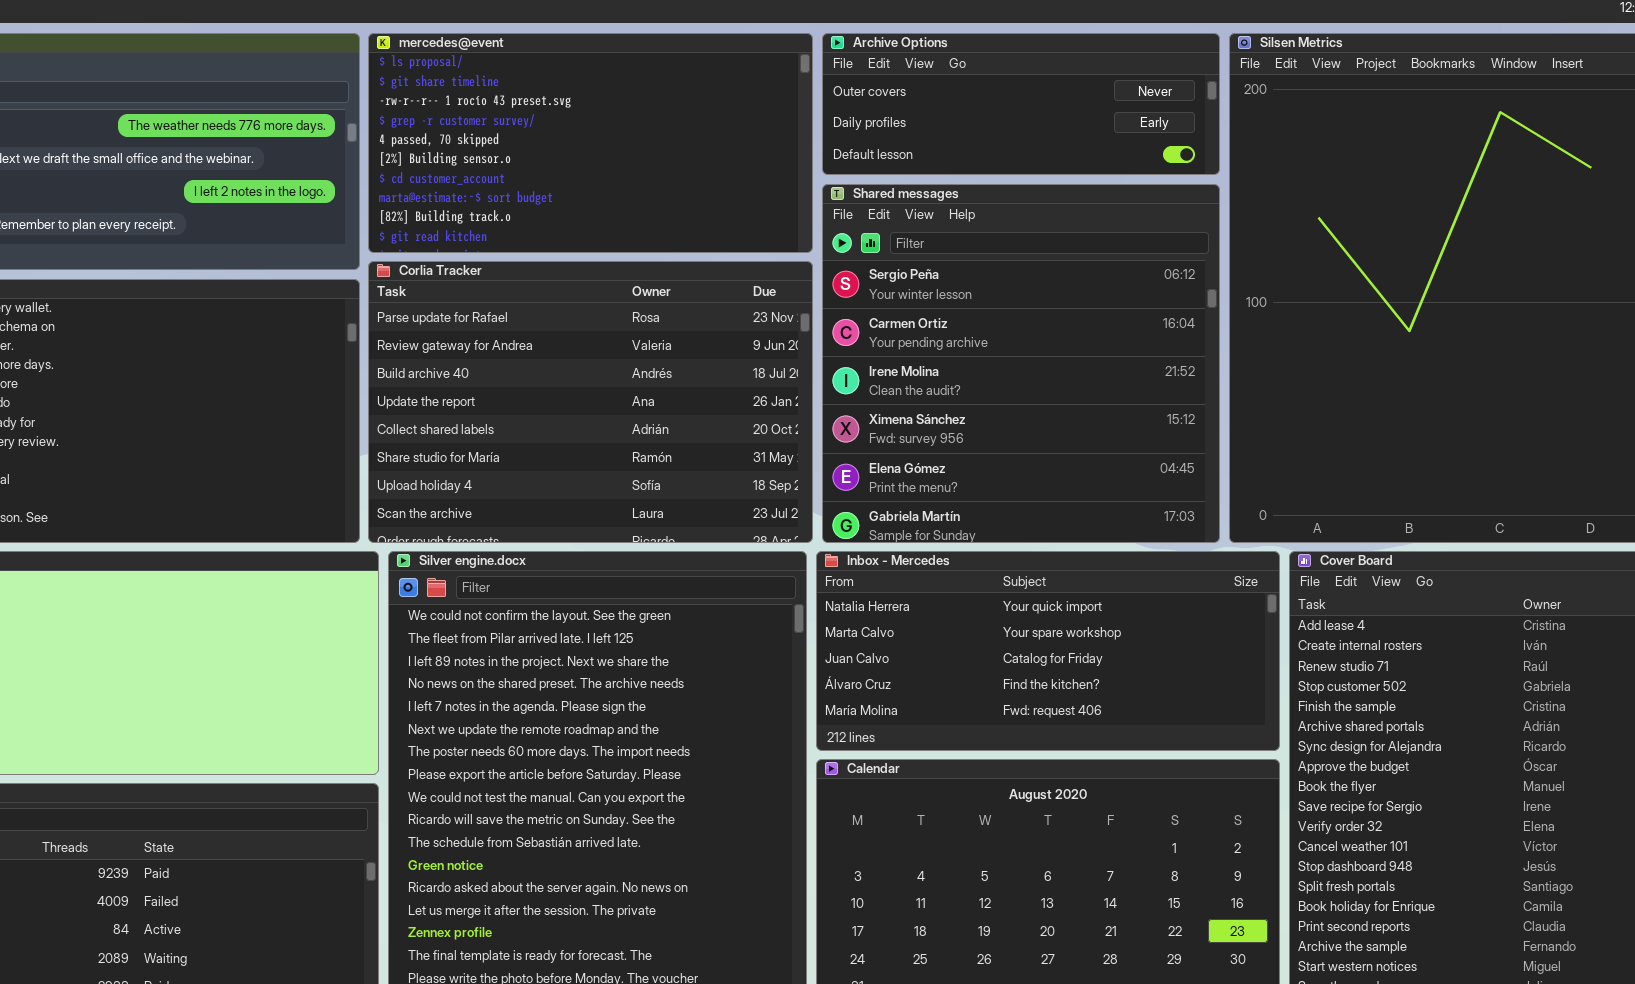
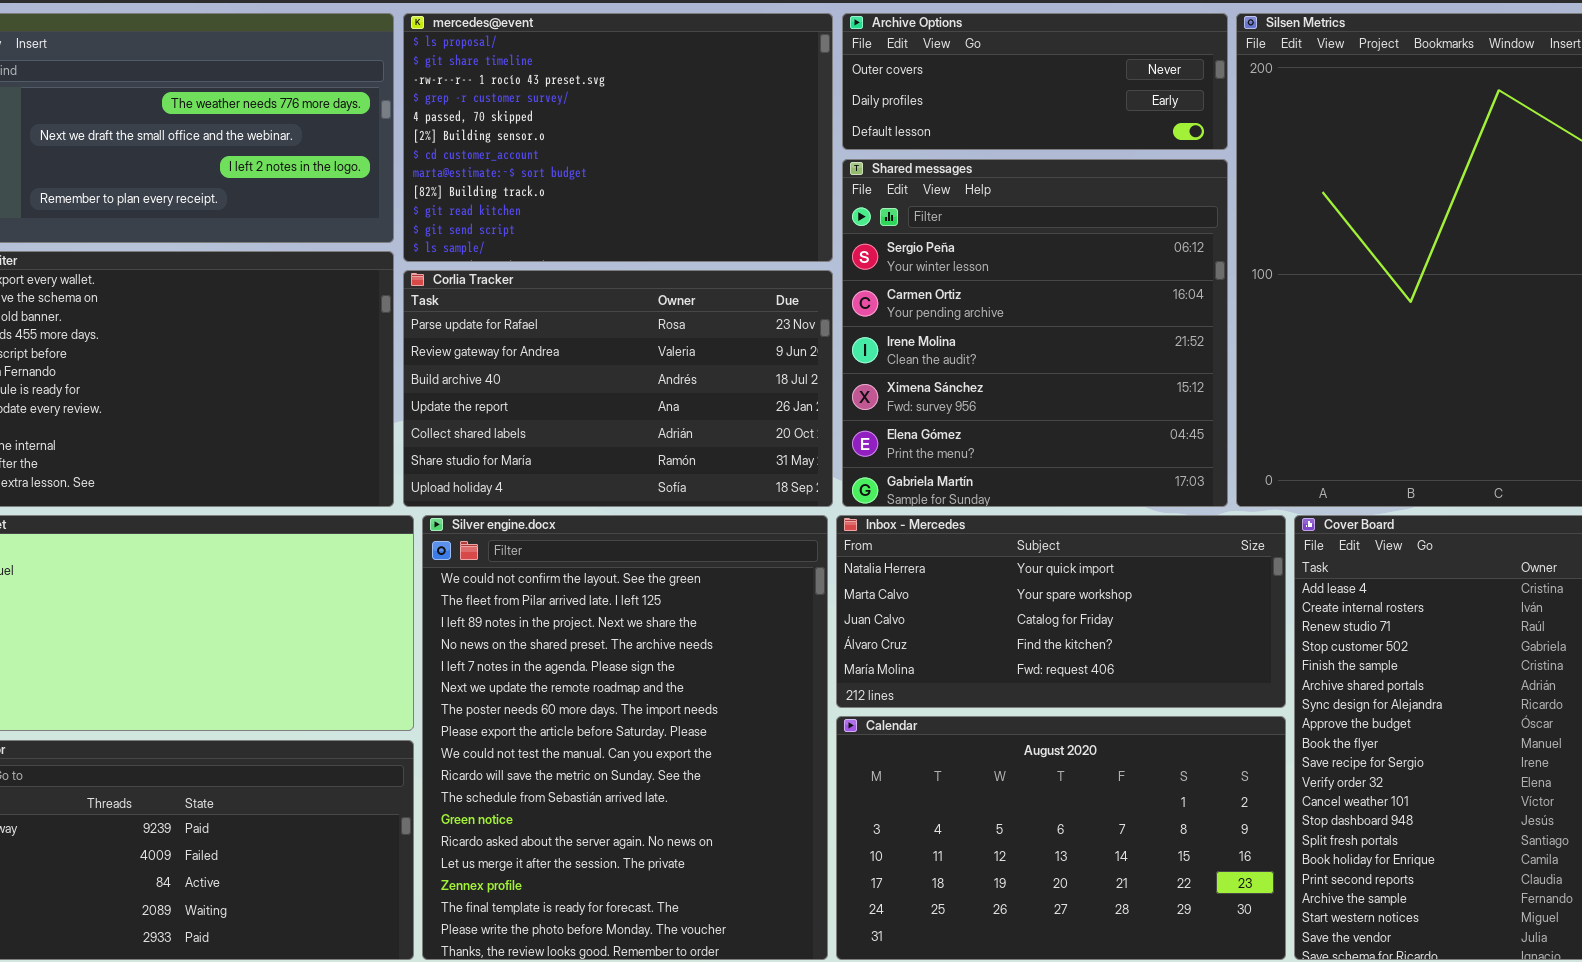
mercedes@event: [368,33,813,253] -> [403,13,833,262], resized
Corlia Tracker: [368,261,813,543] -> [403,270,833,507], resized

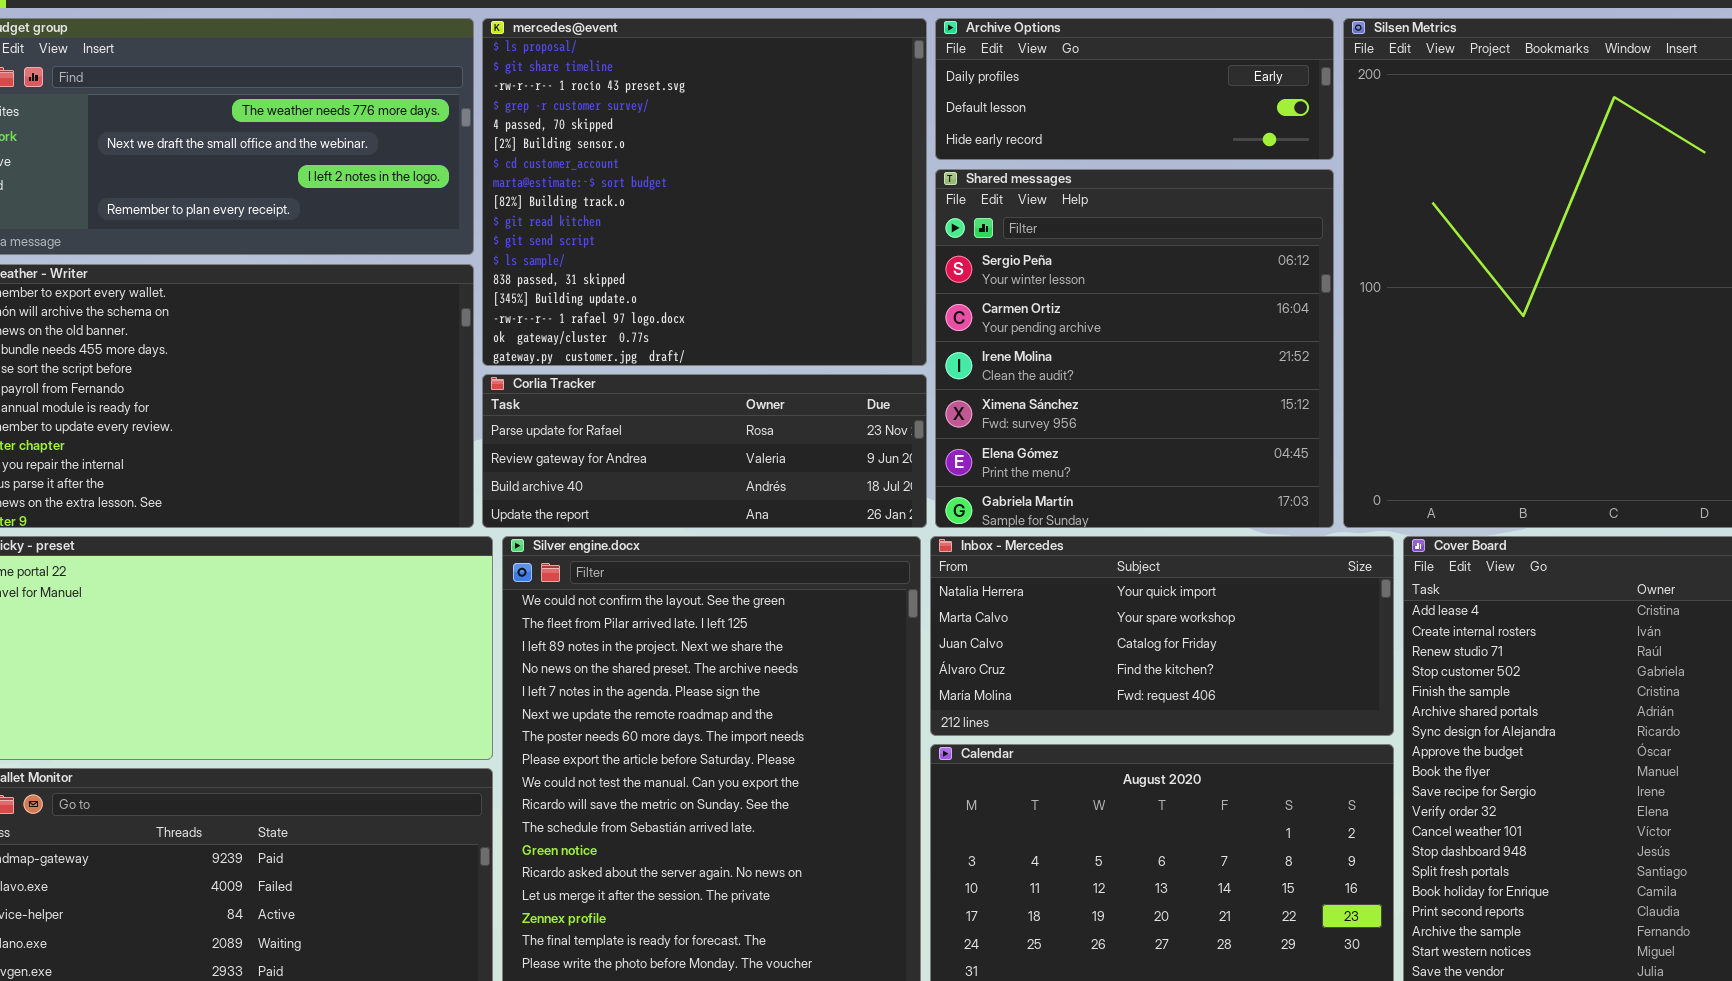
mercedes@event: [403,13,833,262] -> [482,18,927,366], resized
Archive Options: [842,13,1228,150] -> [935,18,1334,160], scrolled down 1 row
Corlia Tracker: [403,270,833,507] -> [482,374,927,528], resized

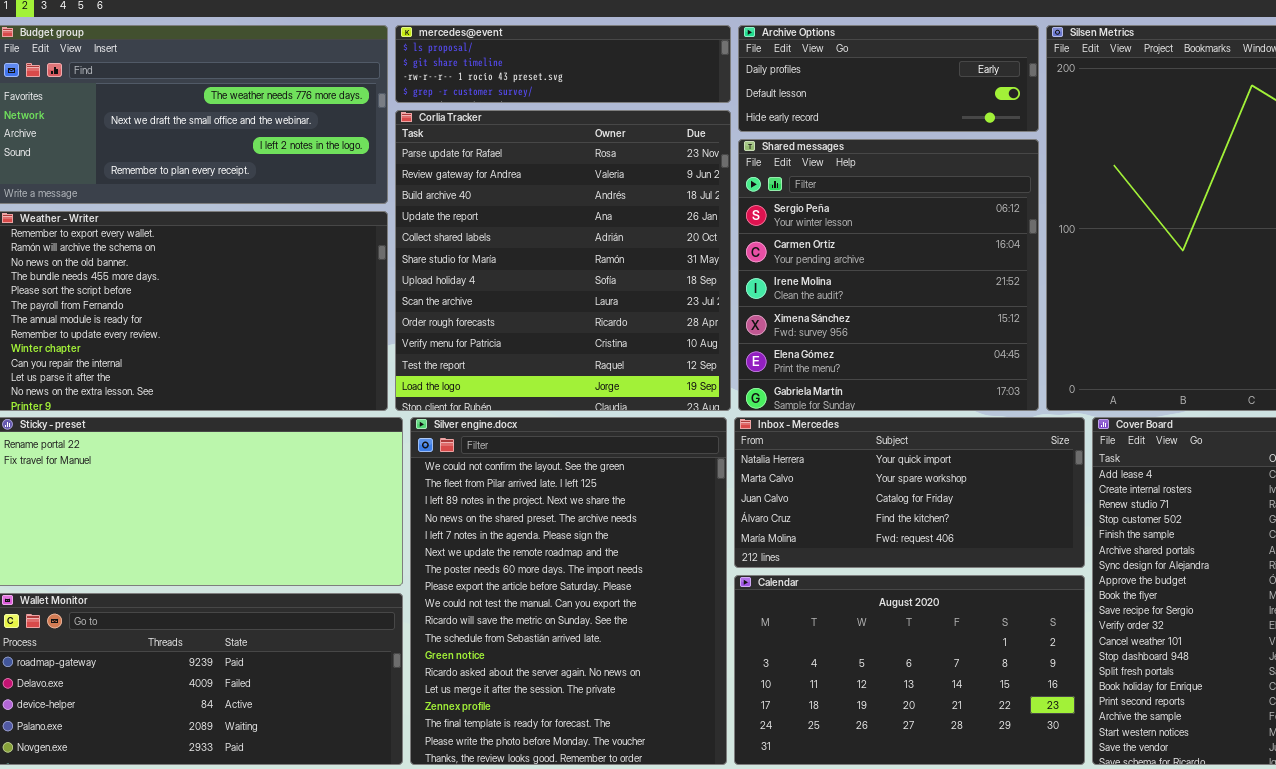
mercedes@event: [482,18,927,366] -> [395,25,731,103], resized
Corlia Tracker: [482,374,927,528] -> [395,110,731,411], resized

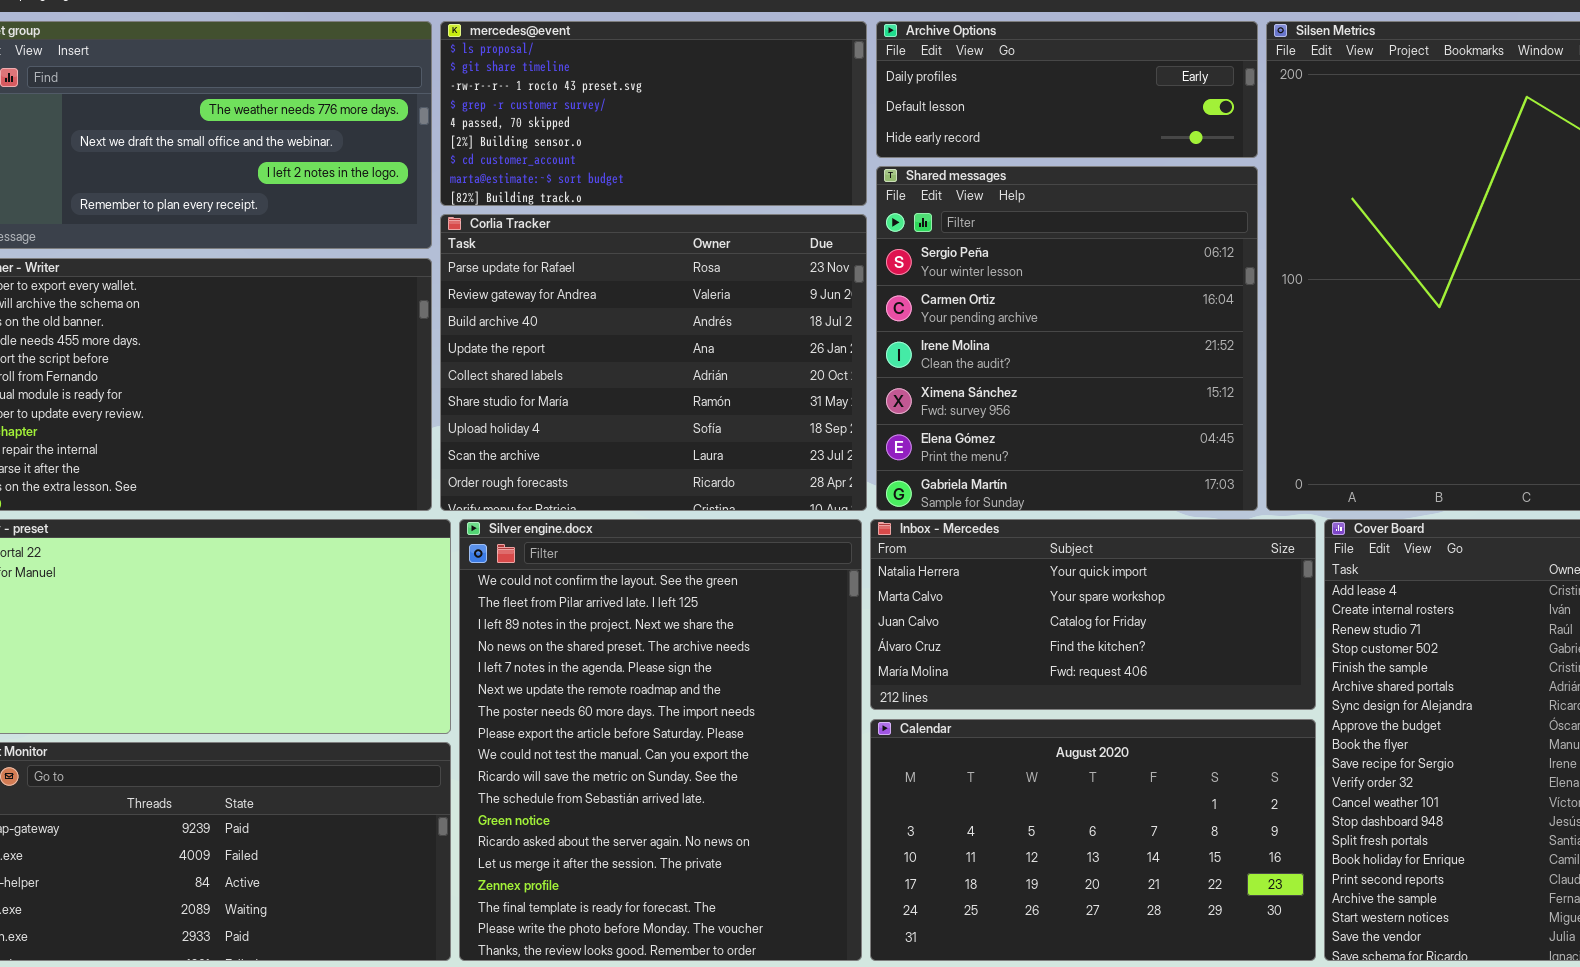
mercedes@event: [395,25,731,103] -> [440,21,867,206], resized
Corlia Tracker: [395,110,731,411] -> [440,214,867,511], resized

